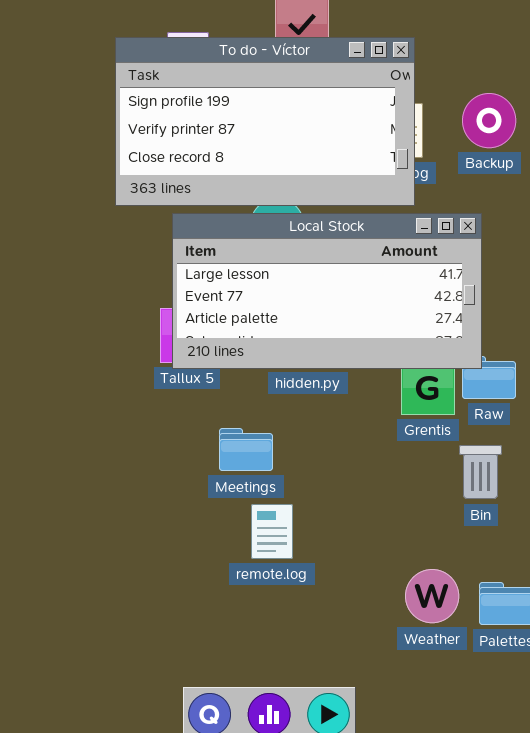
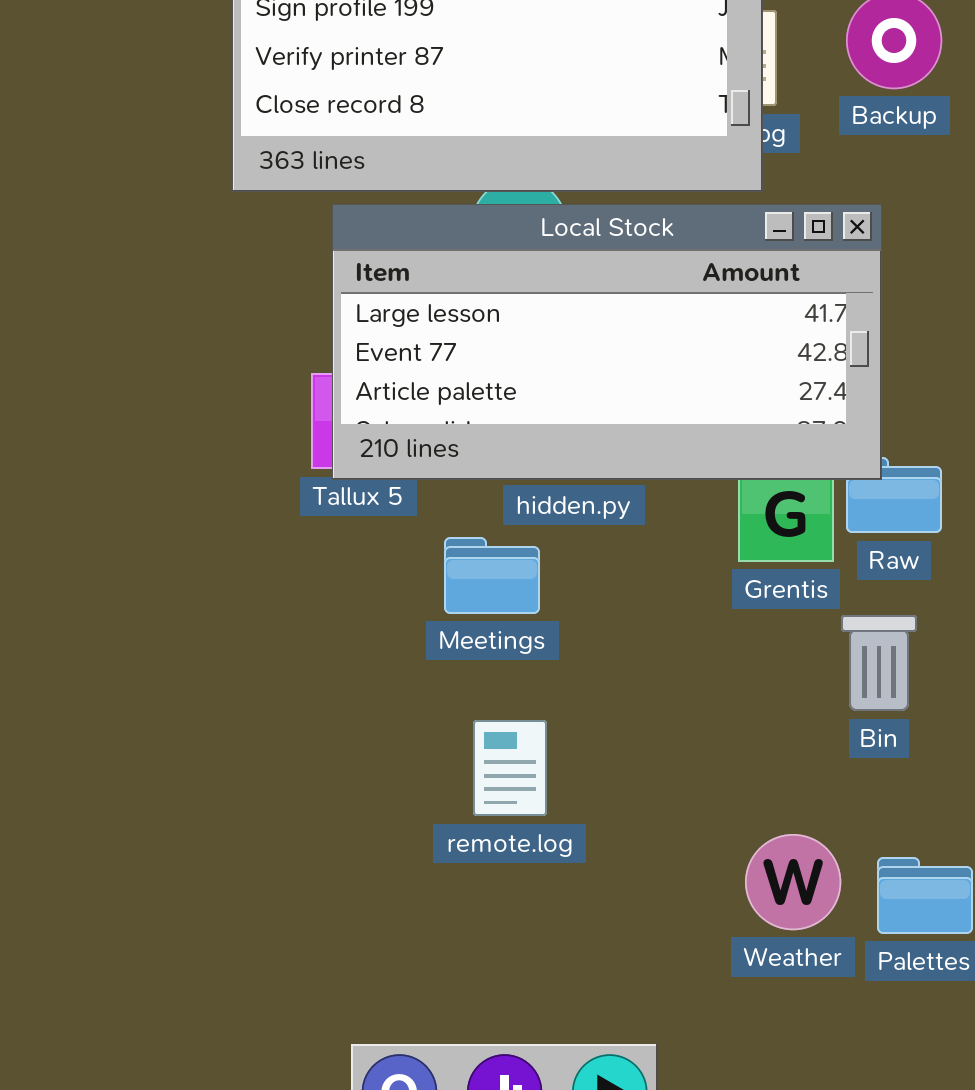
Meetings: [219,428,273,471] -> [444,537,540,614], moved

